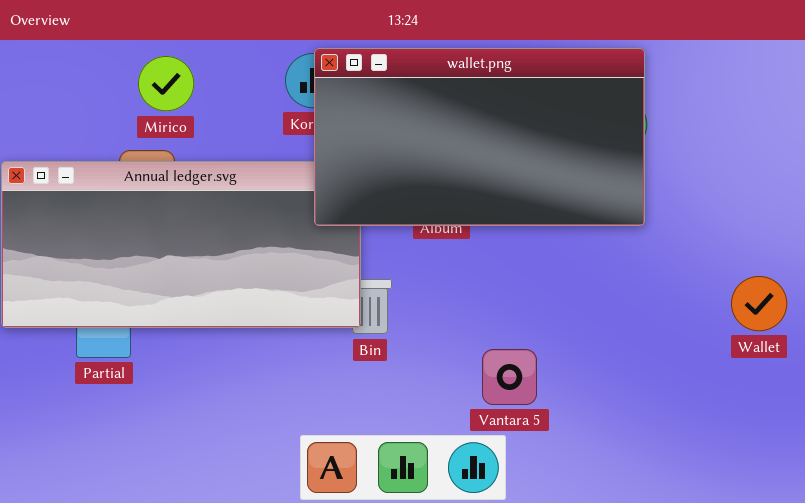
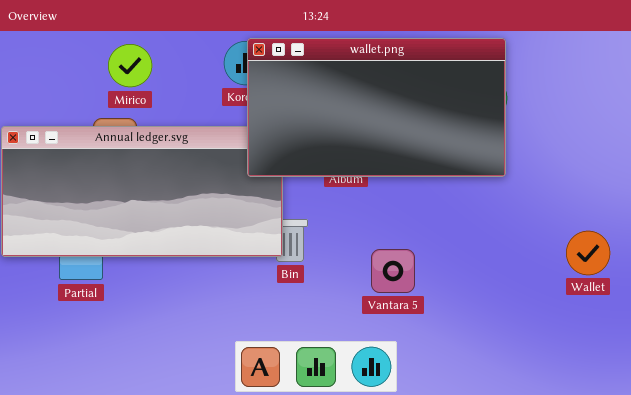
Wallet: [731,276,787,331] -> [566,231,610,275], moved
Vantara 5: [482,349,537,405] -> [371,249,415,293], moved

